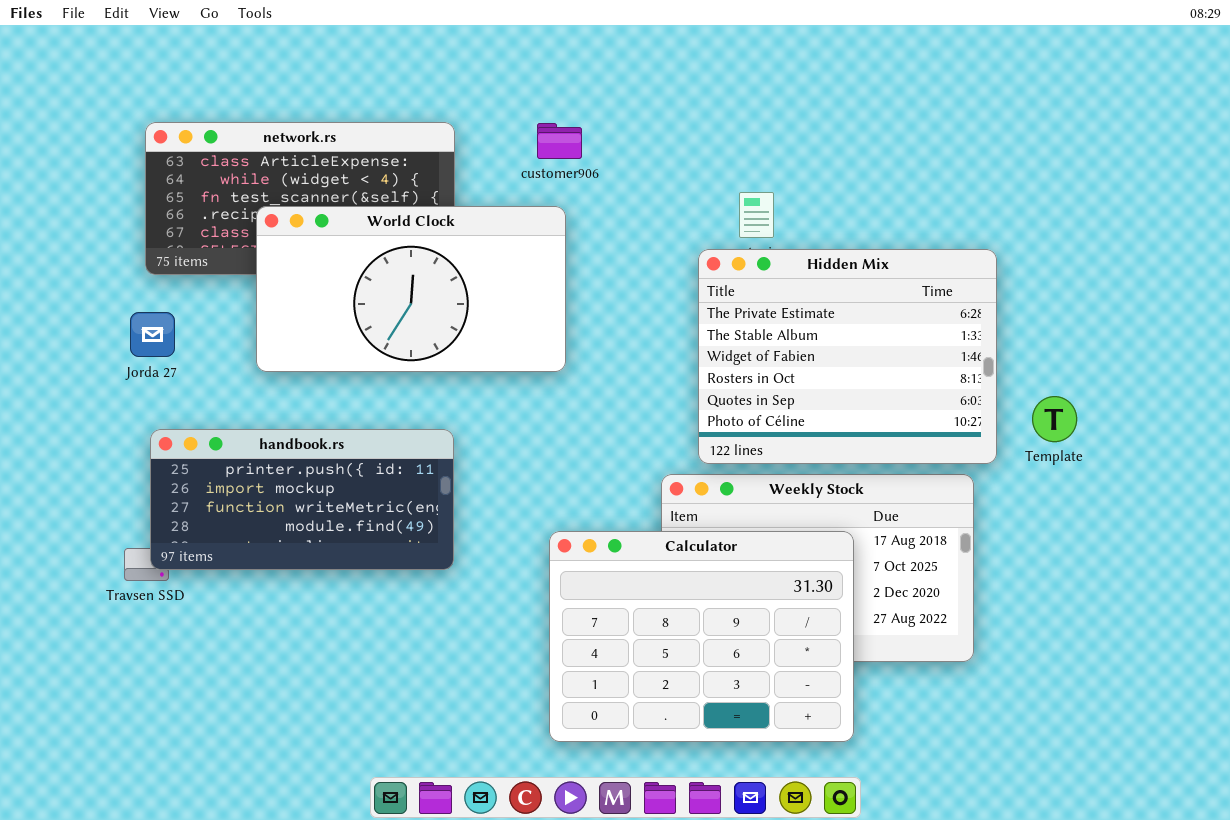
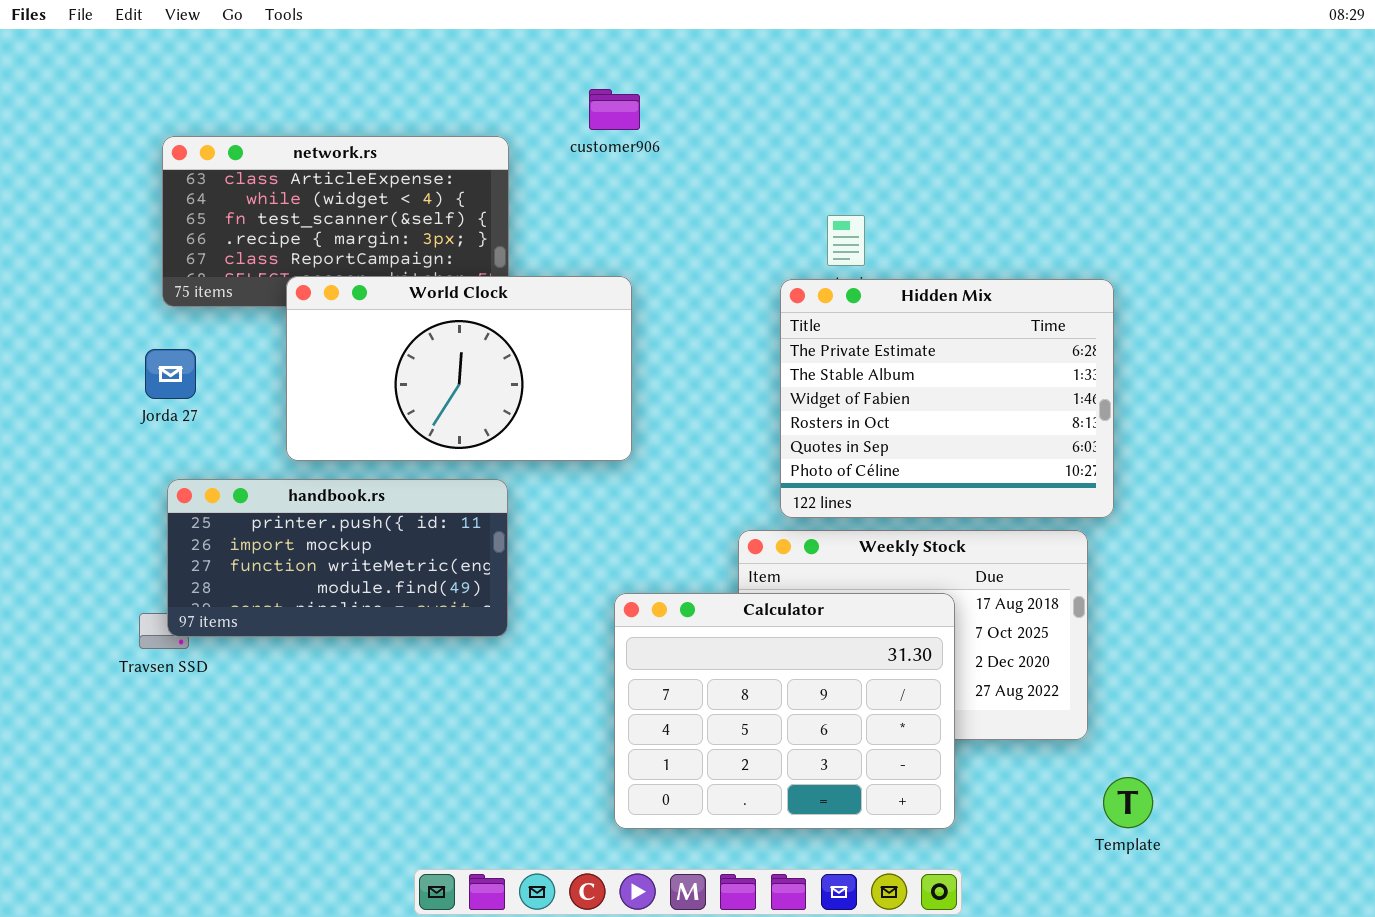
customer906: [537,123,582,159] -> [589,89,640,130], moved
World Clock: [256,206,566,372] -> [286,276,632,461], moved
Template: [1032,396,1077,442] -> [1103,777,1153,828], moved

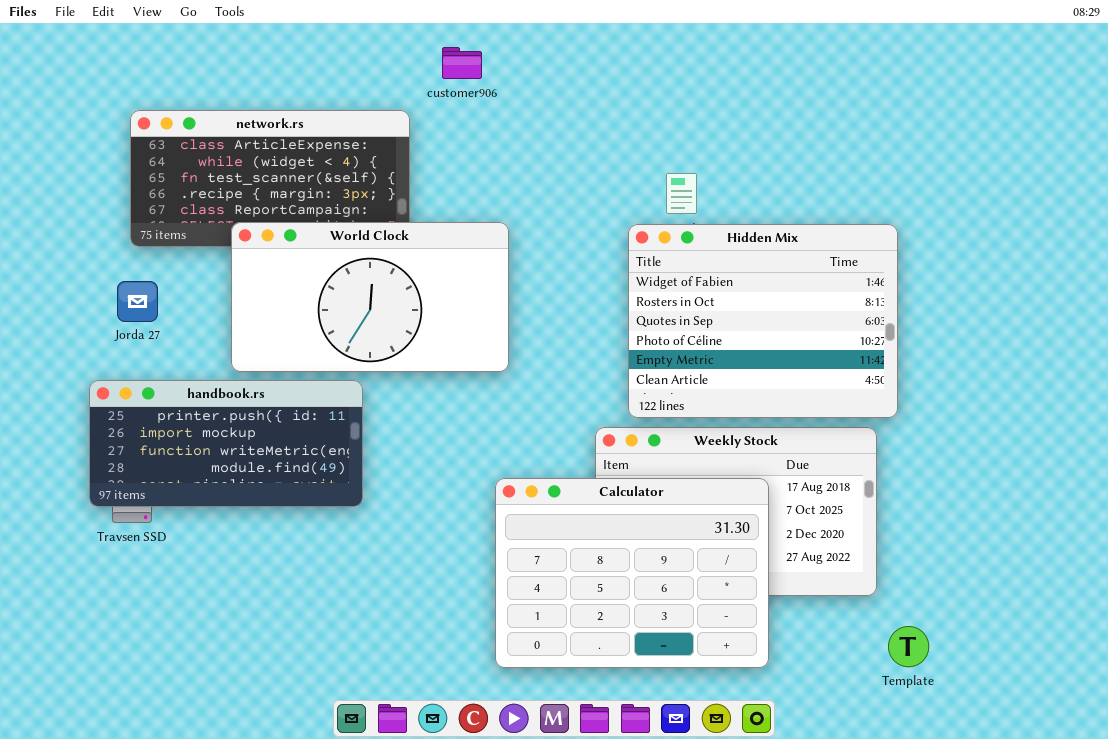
customer906: [589,89,640,130] -> [442,47,482,79], moved
Hidden Mix: [780,279,1114,518] -> [628,224,898,418], scrolled down 2 rows
handbook.rs: [167,479,508,637] -> [89,380,363,507], moved

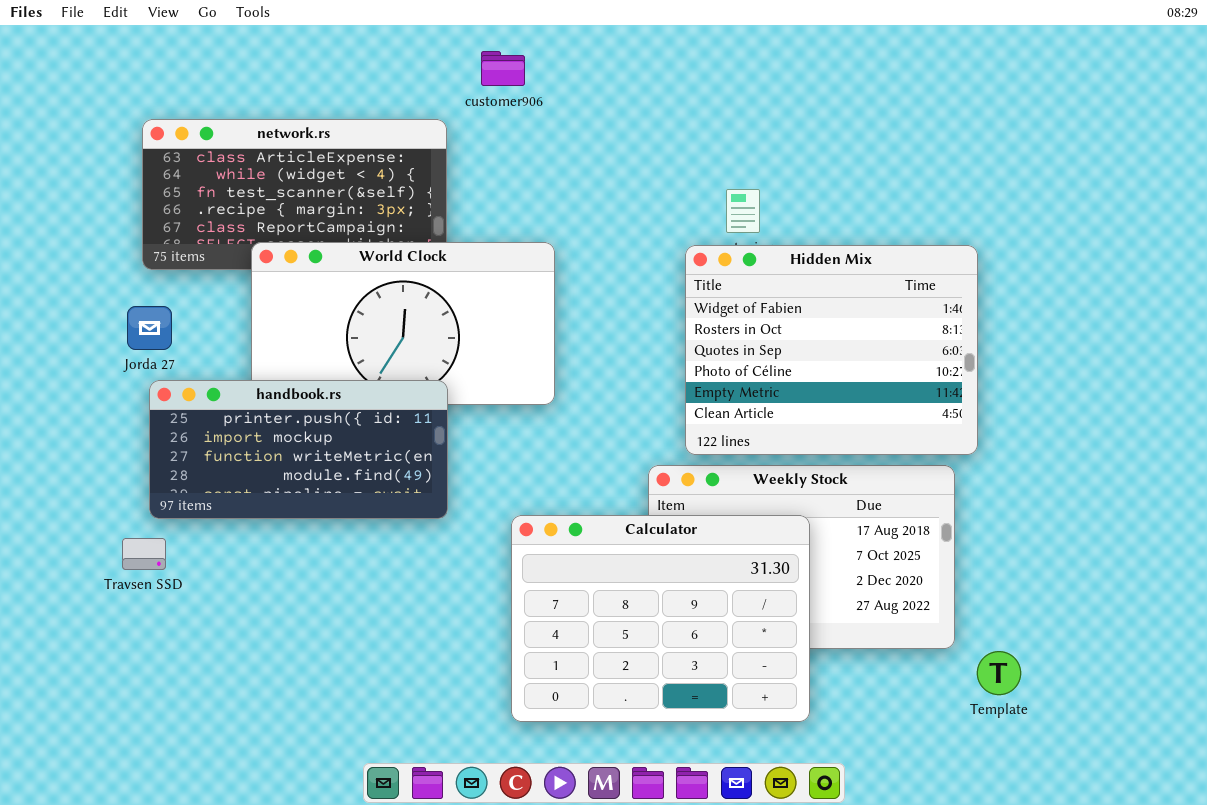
handbook.rs: [89,380,363,507] -> [149,380,448,519], moved
Calculator: [495,478,769,668] -> [511,515,810,722], moved
Template: [888,626,929,667] -> [977,651,1021,695], moved

